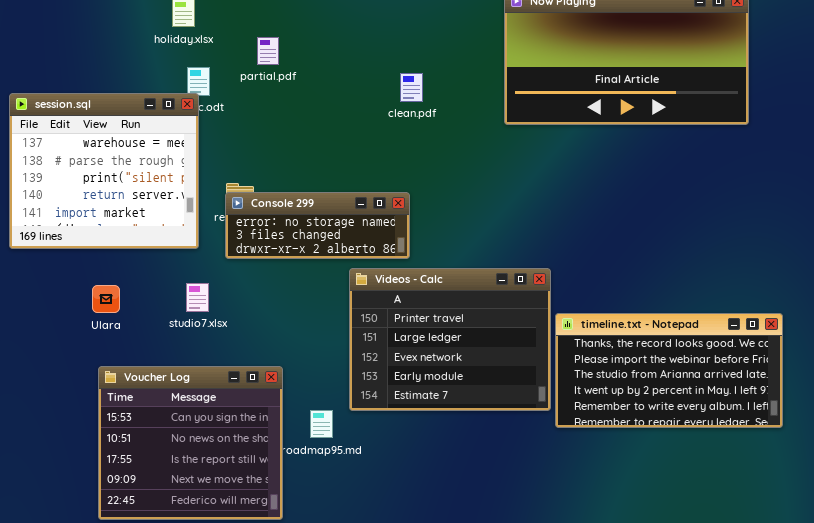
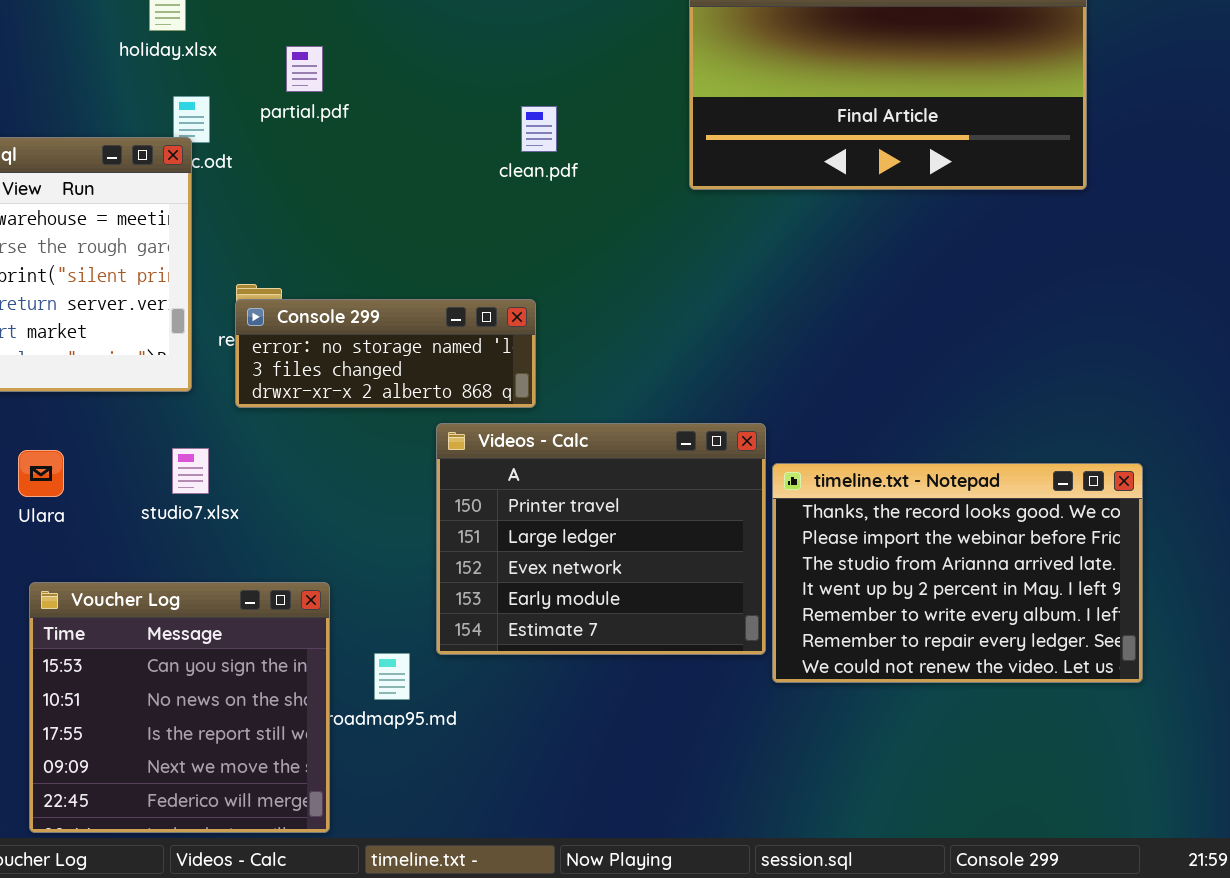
timeline.txt - Notepad: [555,313,783,428] -> [772,463,1143,683], resized

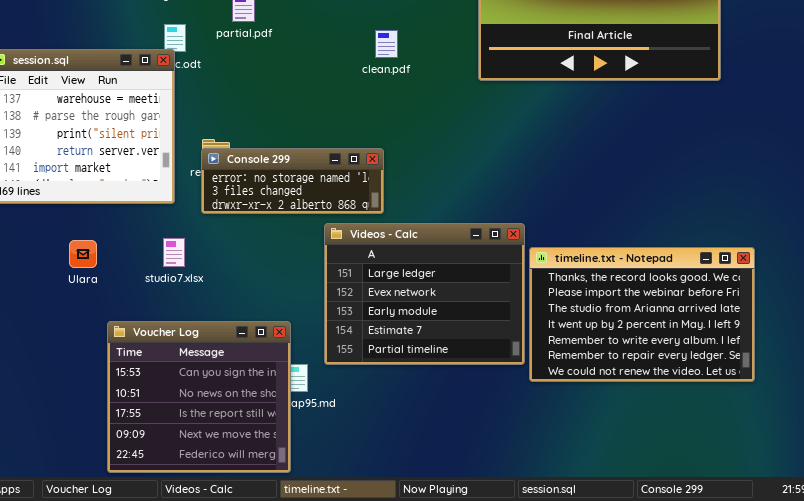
Videos - Calc: [436,423,766,655] -> [324,223,525,365], scrolled down 1 row
Voucher Log: [29,582,330,833] -> [107,321,291,473], moved

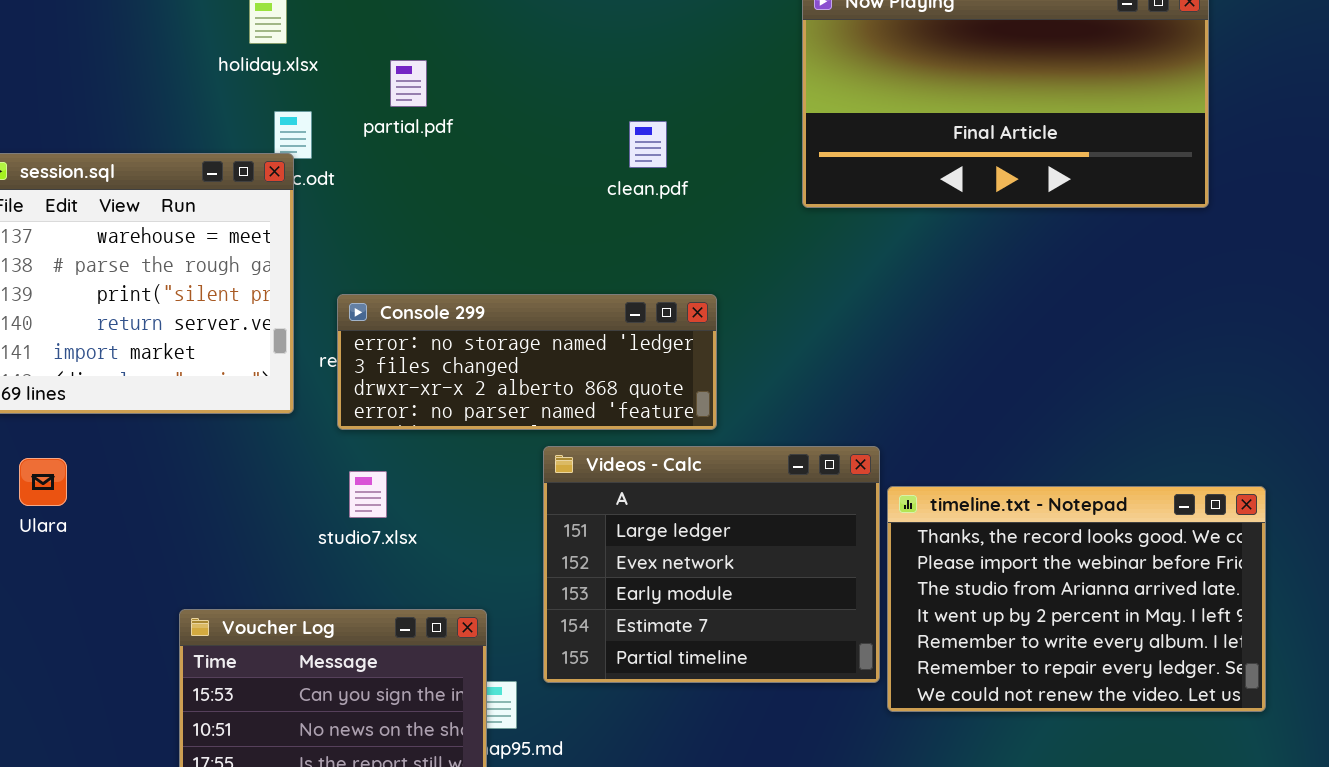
Console 299: [201,148,384,214] -> [337,294,717,430], resized
studio7.xlsx: [163,238,185,267] -> [349,471,387,518], moved
Ulara: [69,240,97,268] -> [19,458,67,506], moved

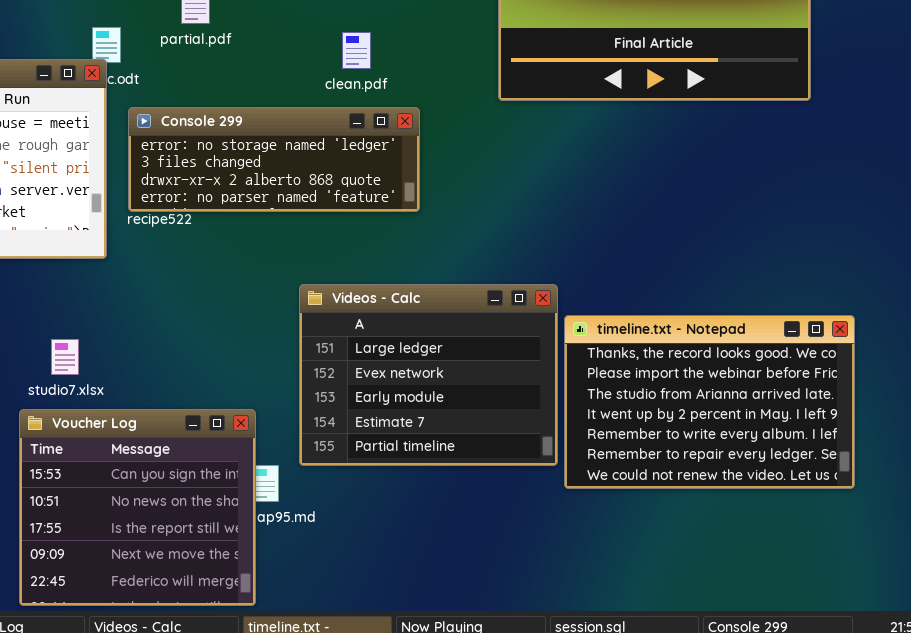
clean.pdf: [629,121,667,168] -> [342,32,371,69], moved
Console 299: [337,294,717,430] -> [128,107,420,212], moved
studio7.xlsx: [349,471,387,518] -> [51,339,79,375], moved

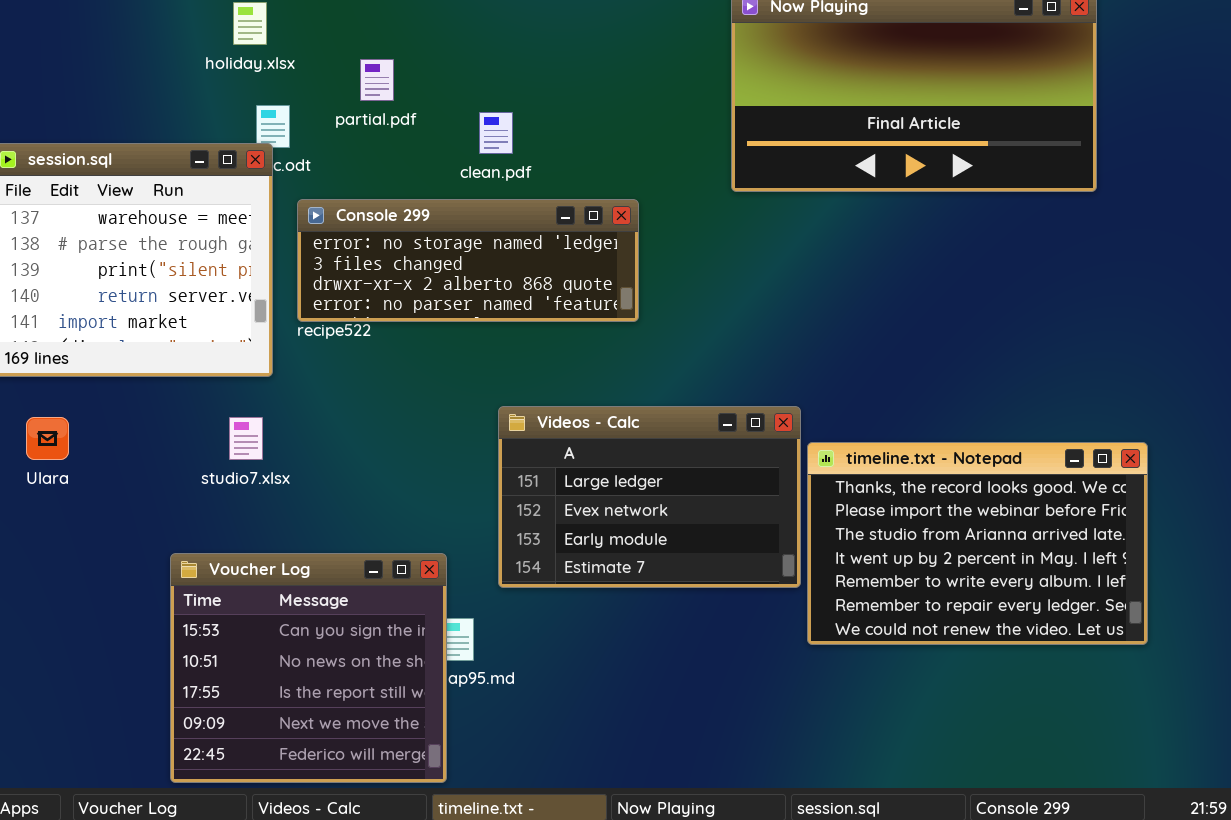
clean.pdf: [342,32,371,69] -> [479,112,513,154], moved
Videos - Calc: [299,284,558,466] -> [498,406,801,588], resized
studio7.xlsx: [51,339,79,375] -> [229,417,263,460], moved

